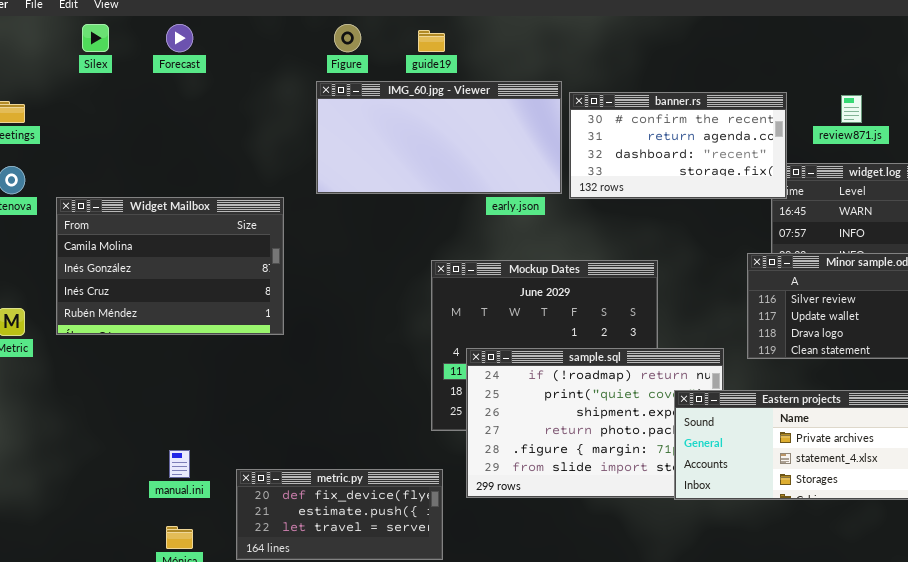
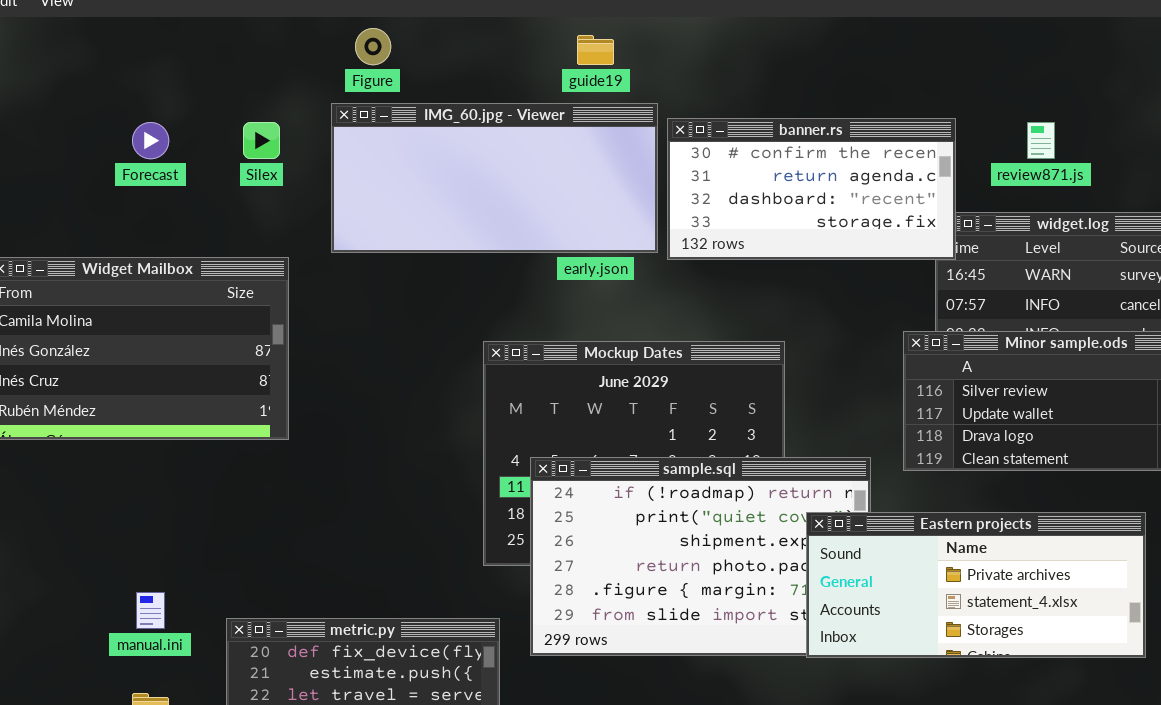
Silex: [82,24,109,52] -> [243,122,280,159], moved
Forecast: [166,24,193,52] -> [132,122,169,159], moved
guide19: [418,30,445,52] -> [577,35,614,65], moved

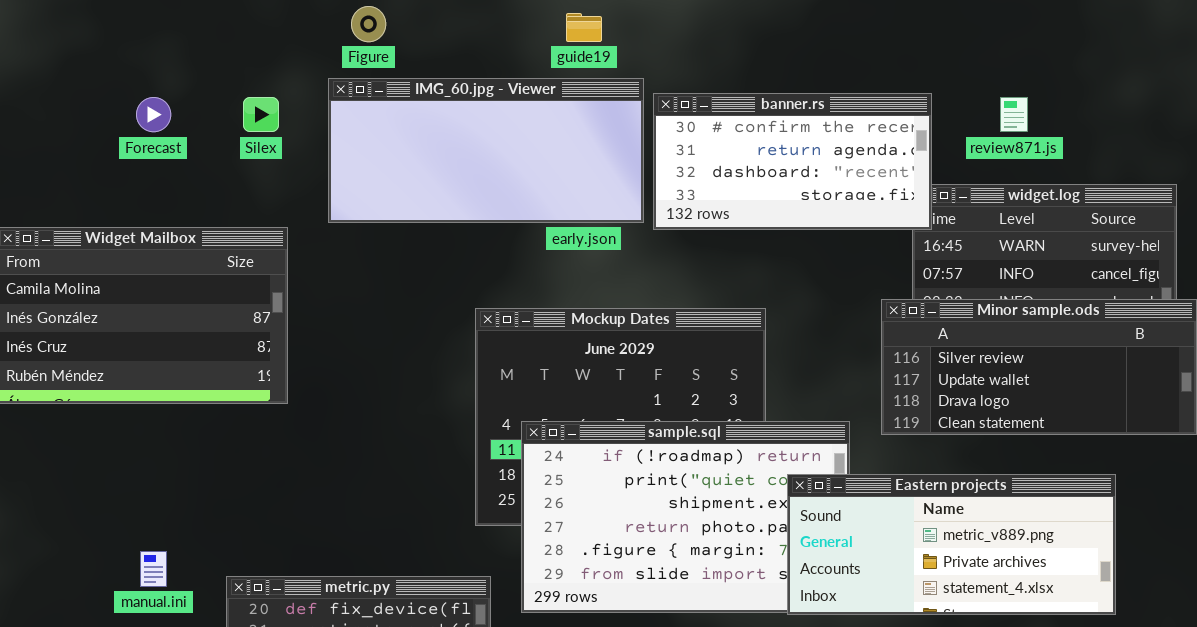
Eastern projects: [806,512,1146,658] -> [787,474,1116,615], scrolled up 1 row

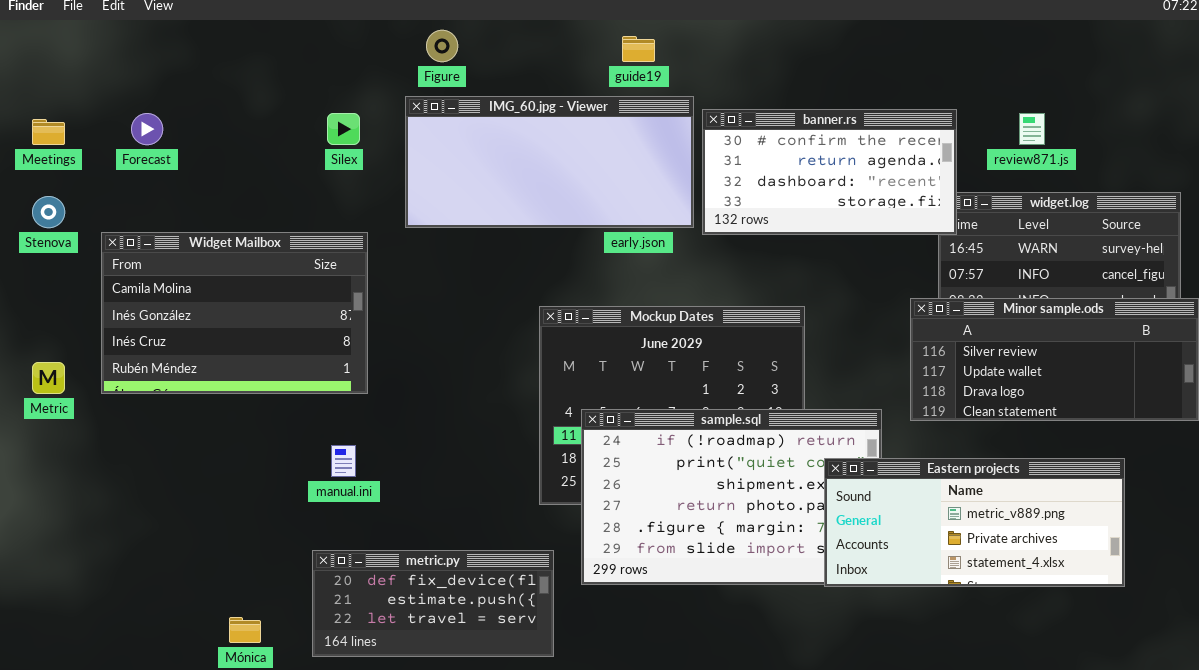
Forecast: [136,97,171,132] -> [131,113,163,145], moved
manual.ini: [140,551,167,587] -> [331,445,356,477], moved

